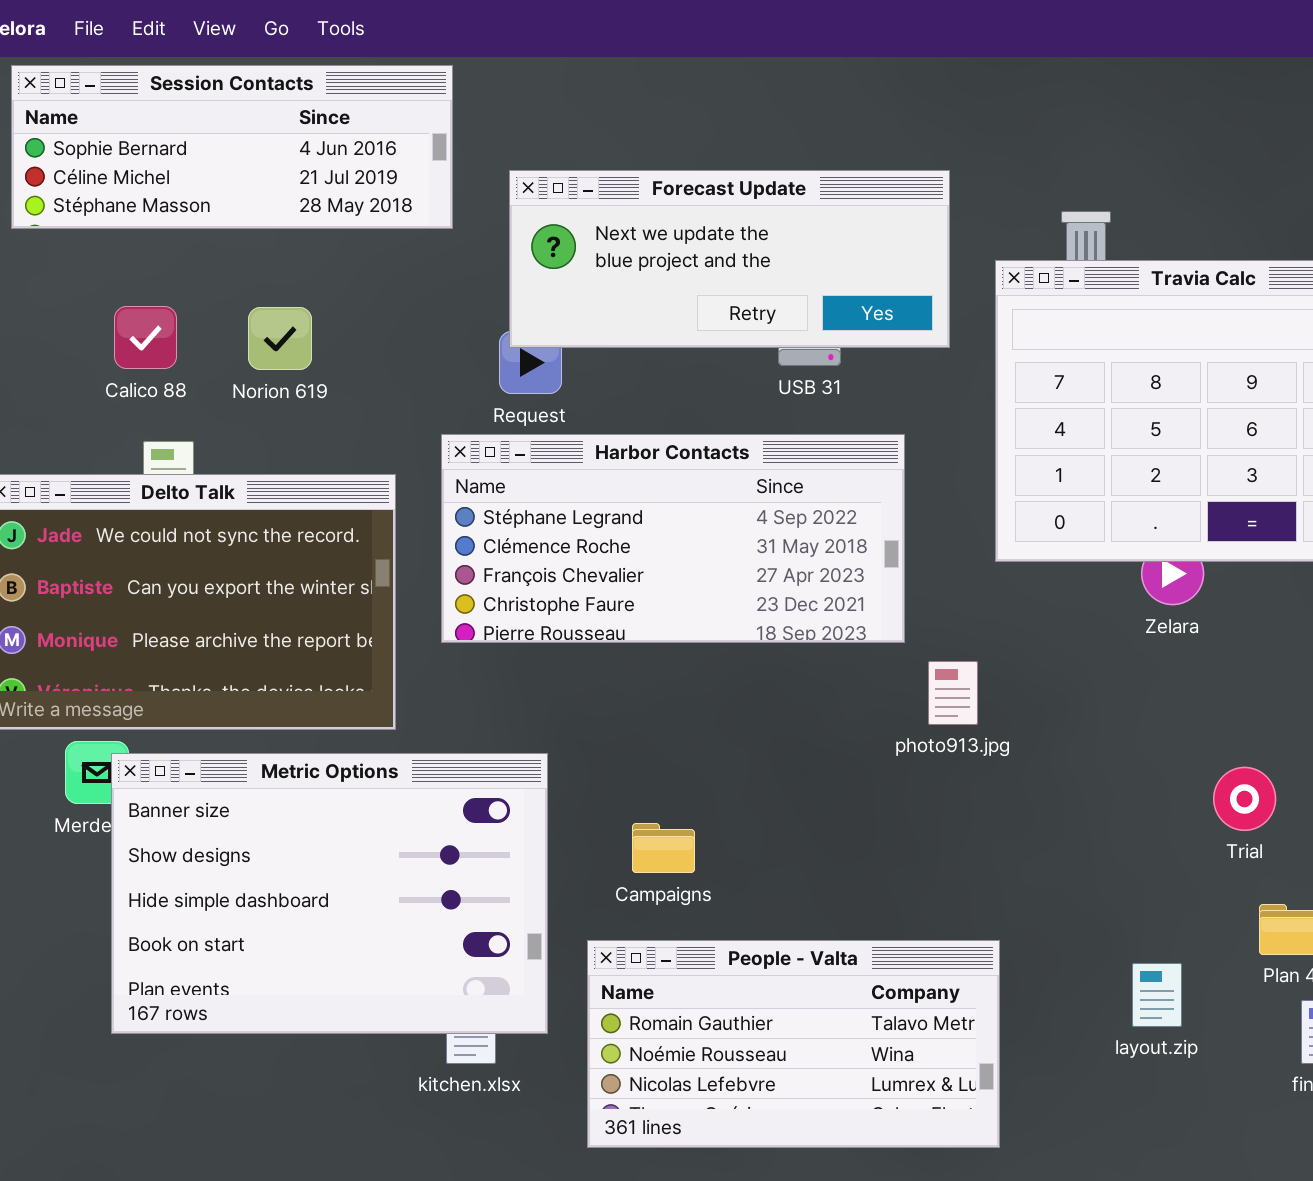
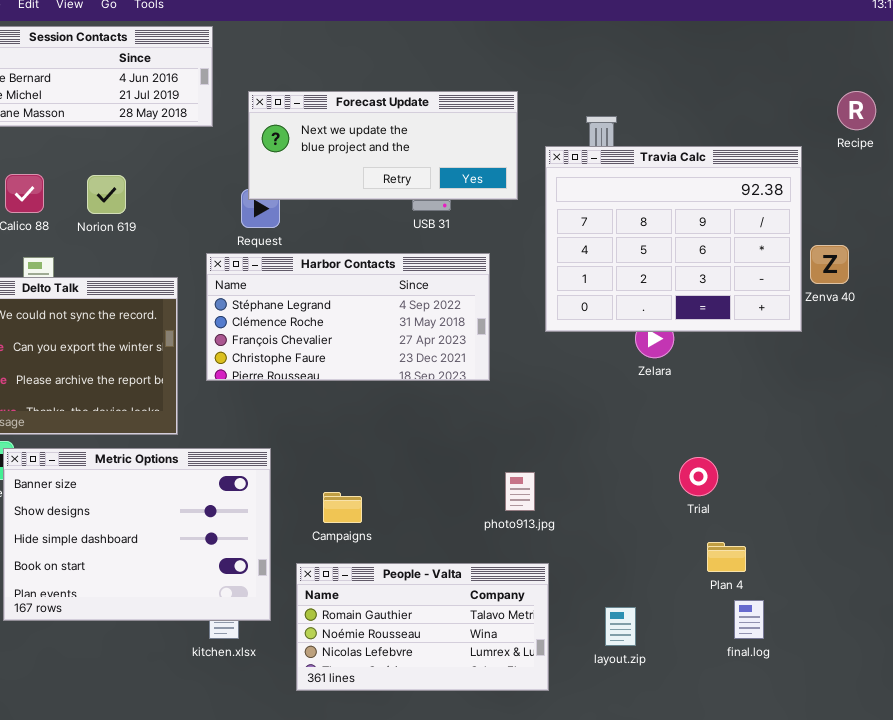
photo913.jpg: [928,661,978,725] -> [505,472,535,511], moved
layout.zip: [1132,963,1182,1027] -> [605,607,636,646], moved

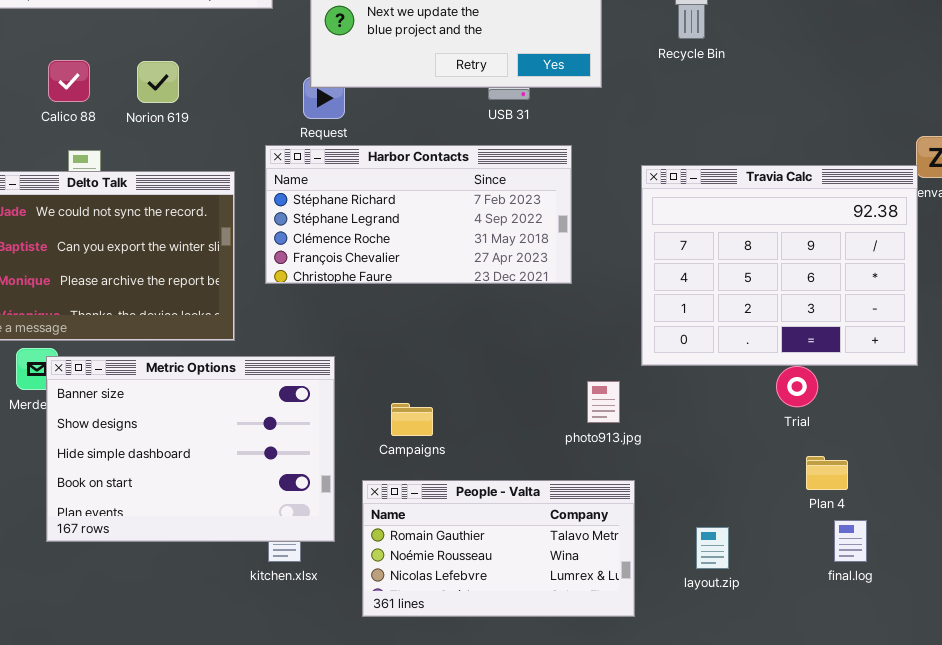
Travia Calc: [545,146,802,332] -> [641,165,918,366], moved
Harbor Contacts: [206,253,490,381] -> [265,145,572,284], scrolled up 1 row

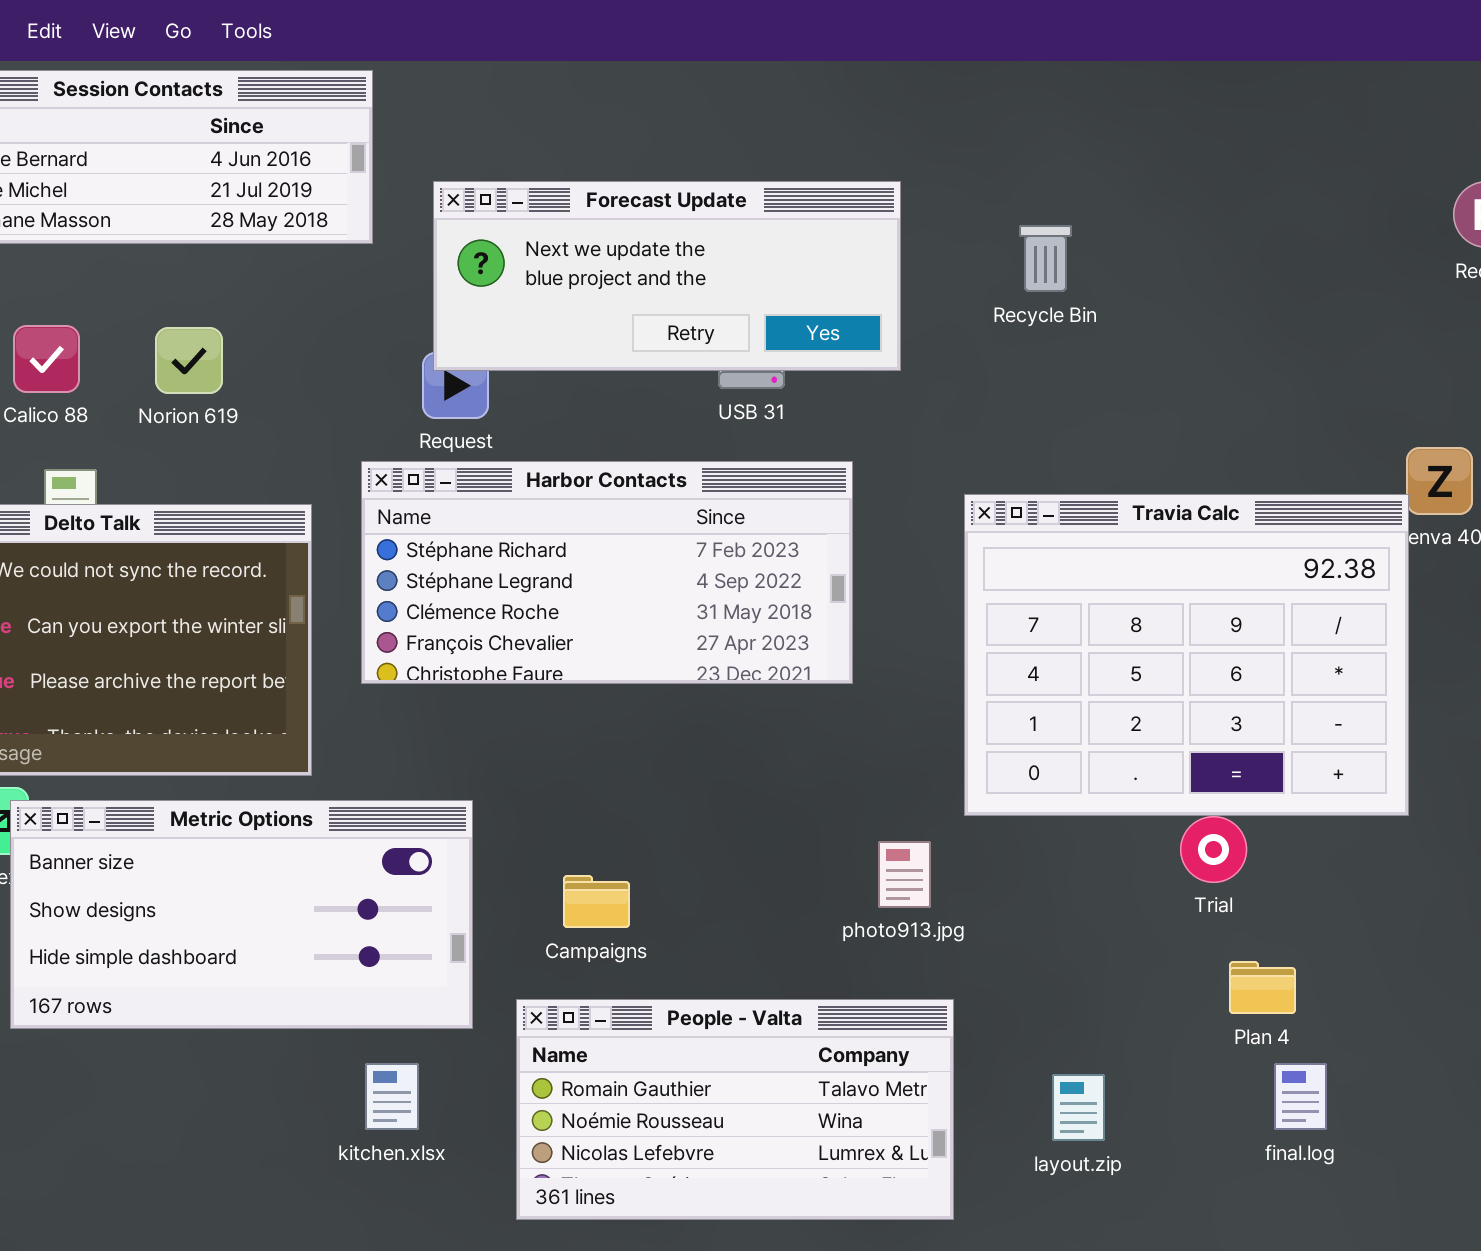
Metric Options: [46,356,335,542] -> [10,800,473,1029], resized

